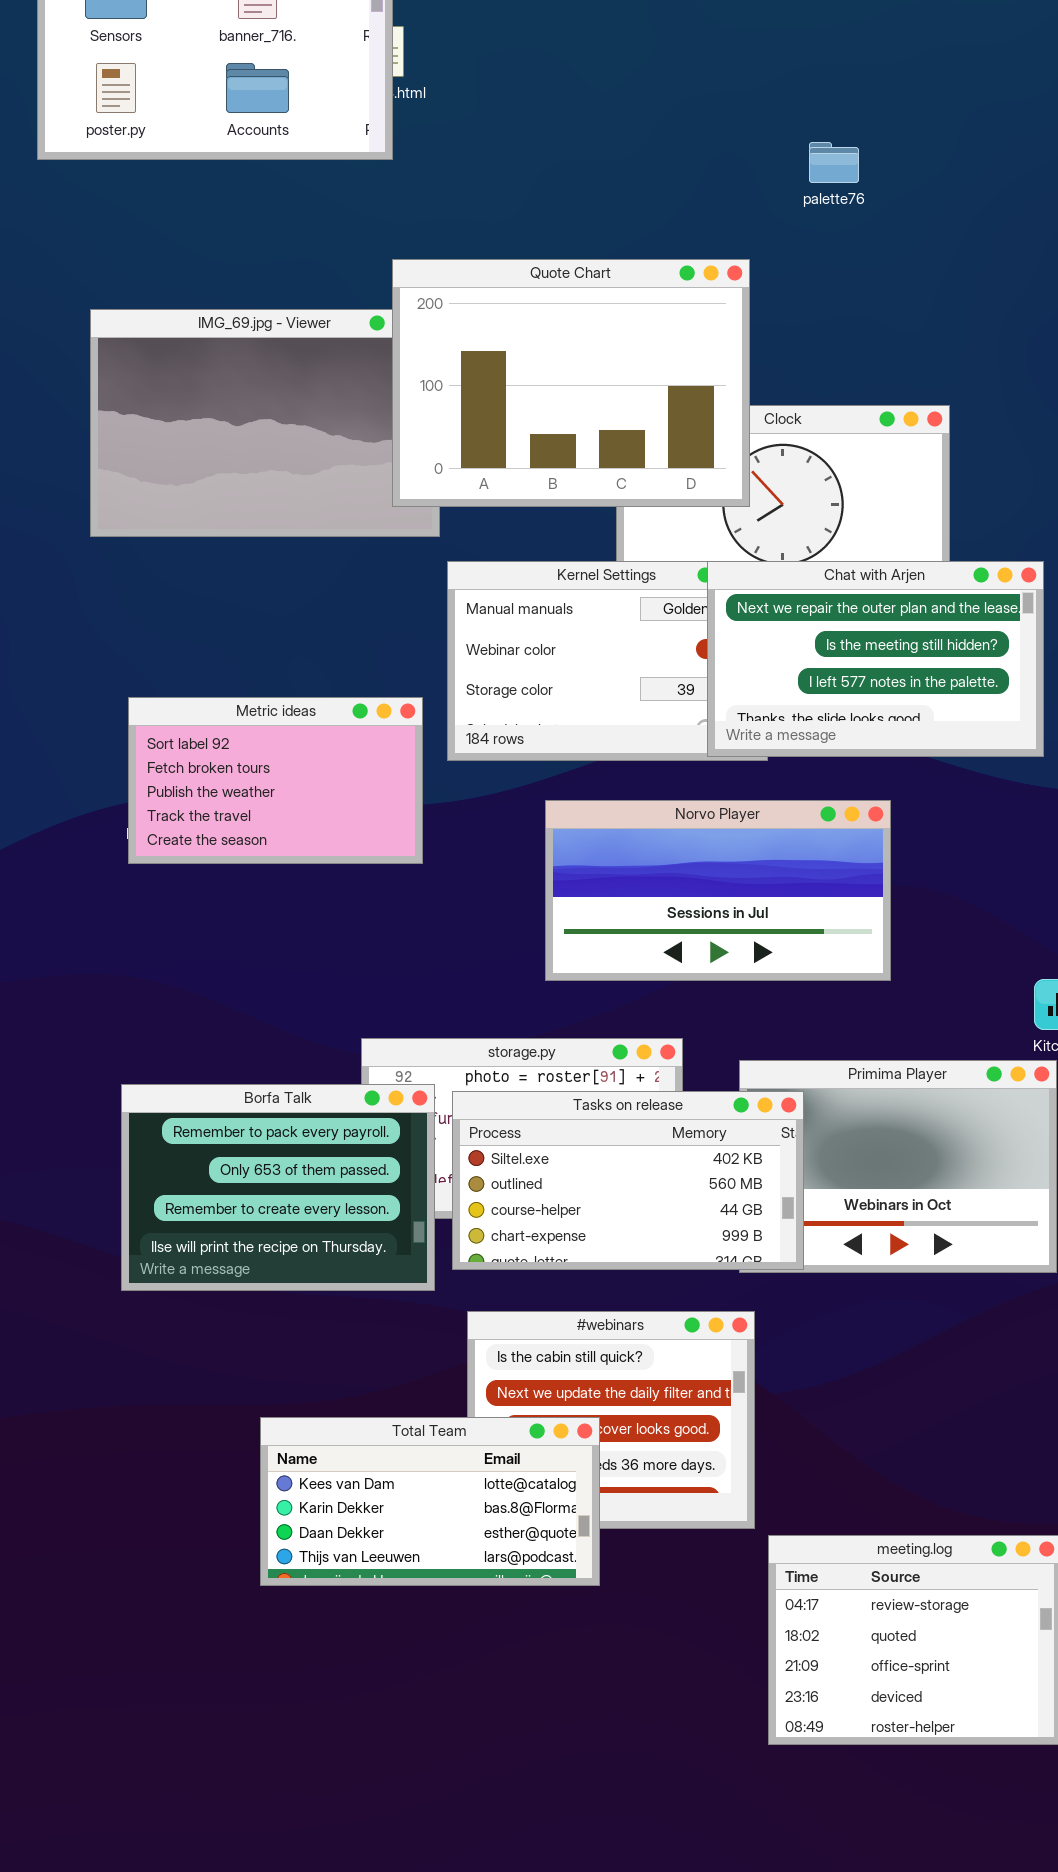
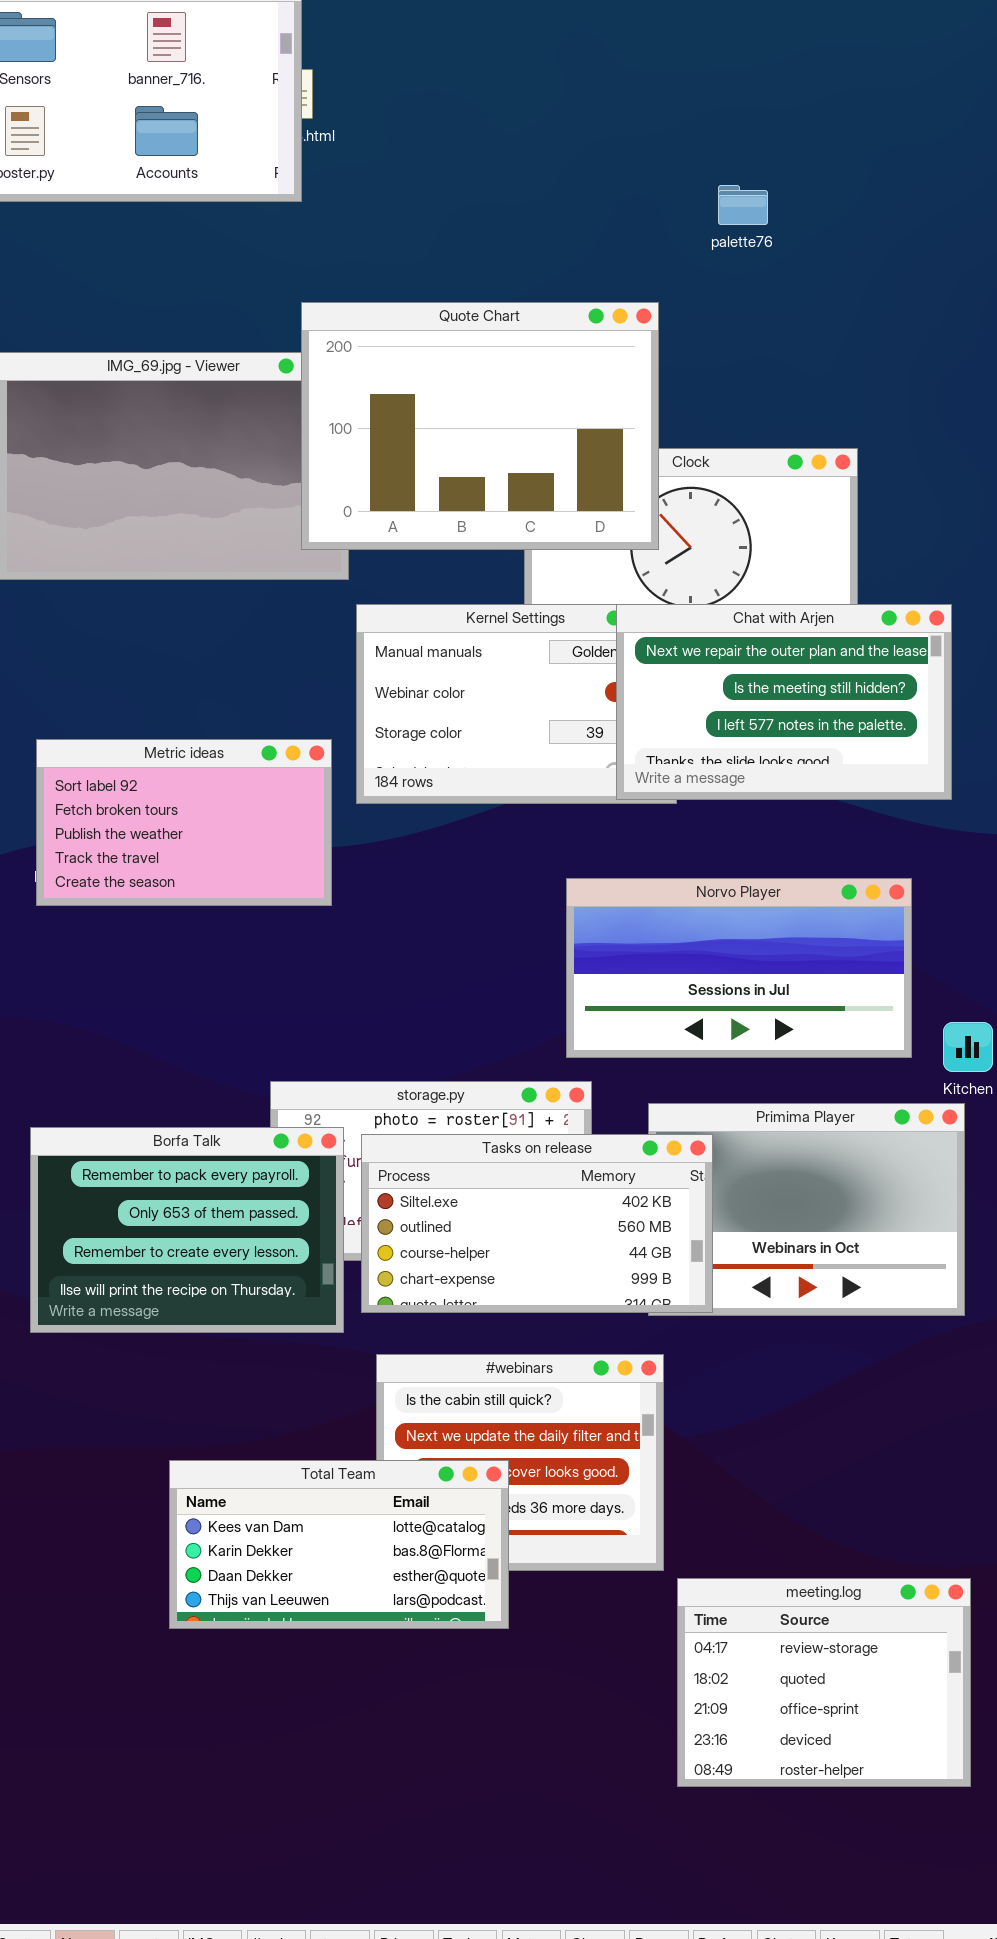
Norvo Player: [545,800,891,981] -> [566,878,912,1058], moved

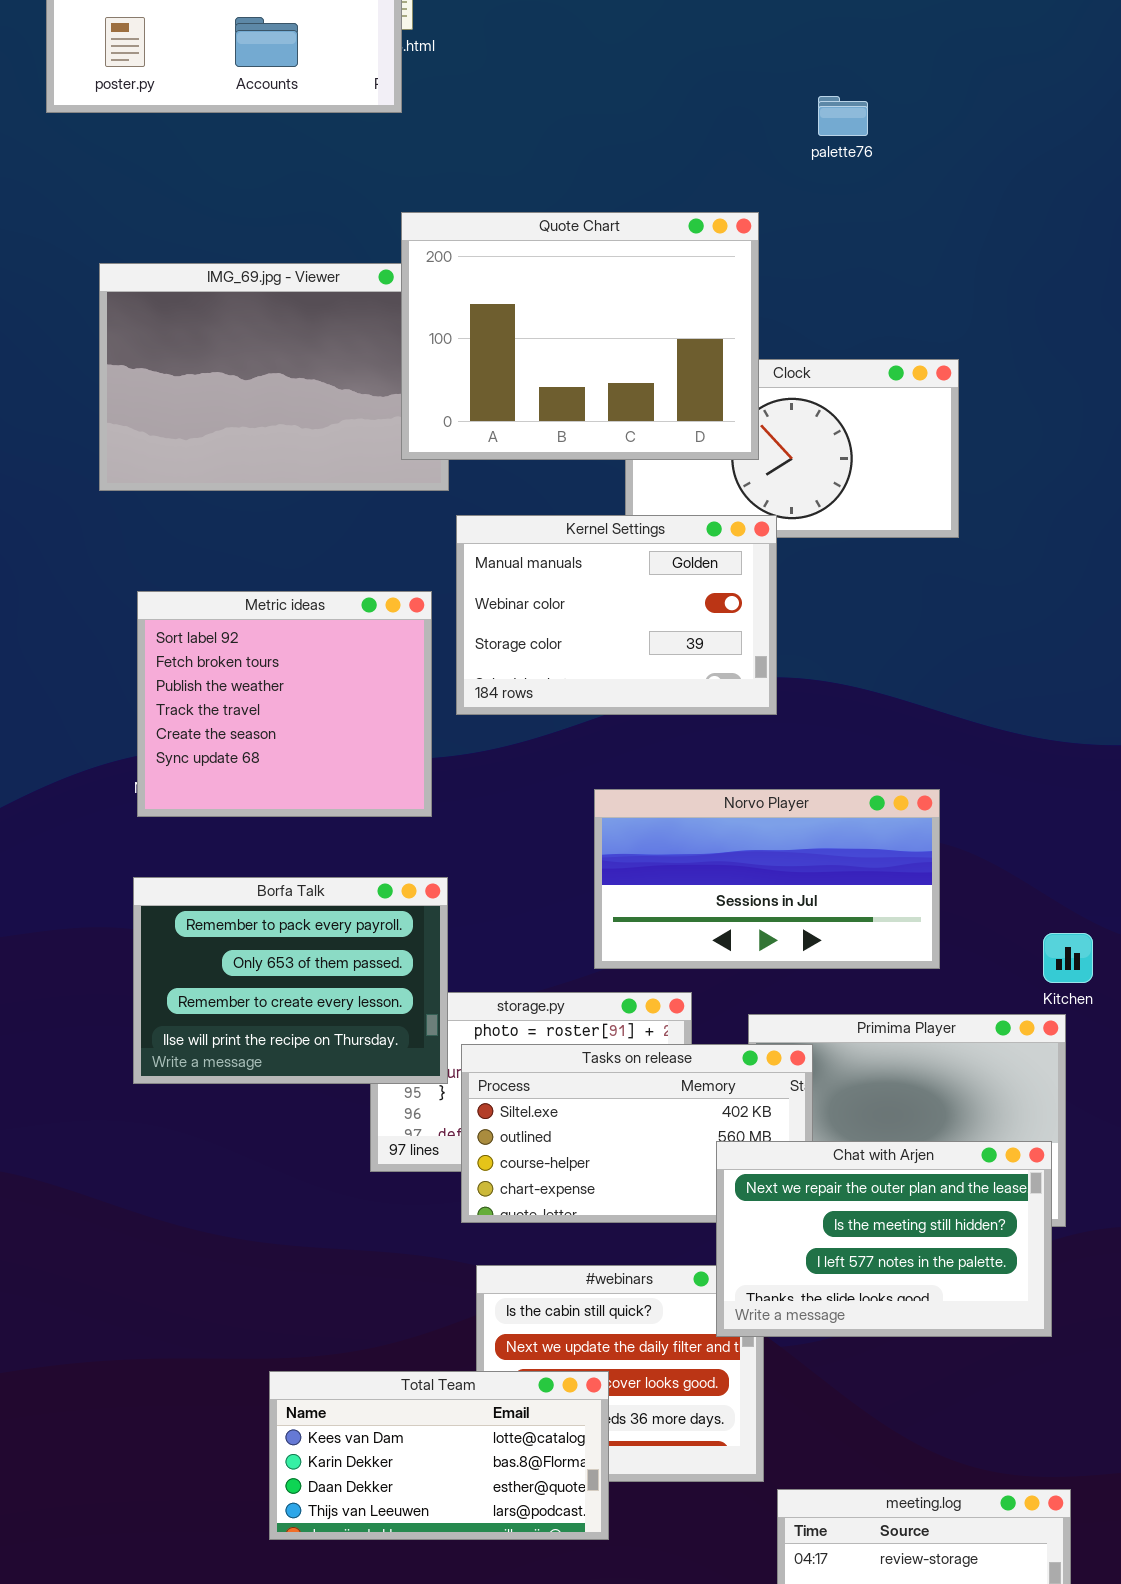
Chat with Arjen: [616,604,952,800] -> [716,1141,1052,1337], moved
Metric ideas: [36,739,332,906] -> [137,591,432,817], resized
Norvo Player: [566,878,912,1058] -> [594,789,940,969], moved
Borfa Talk: [30,1127,344,1333] -> [133,877,448,1084], moved

